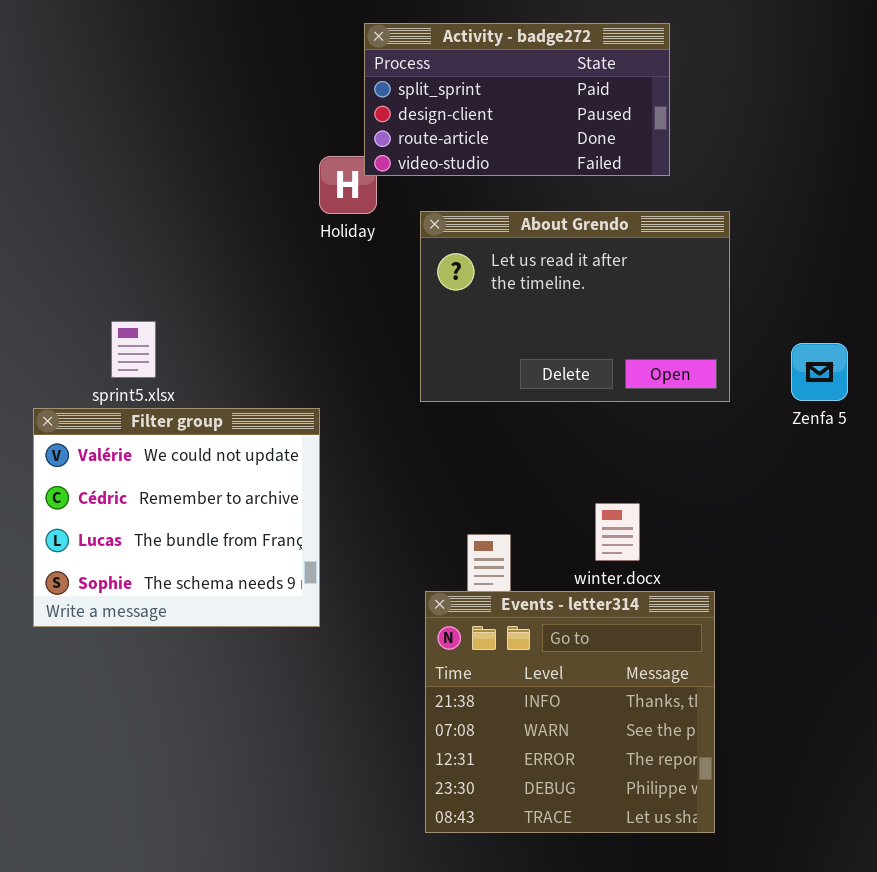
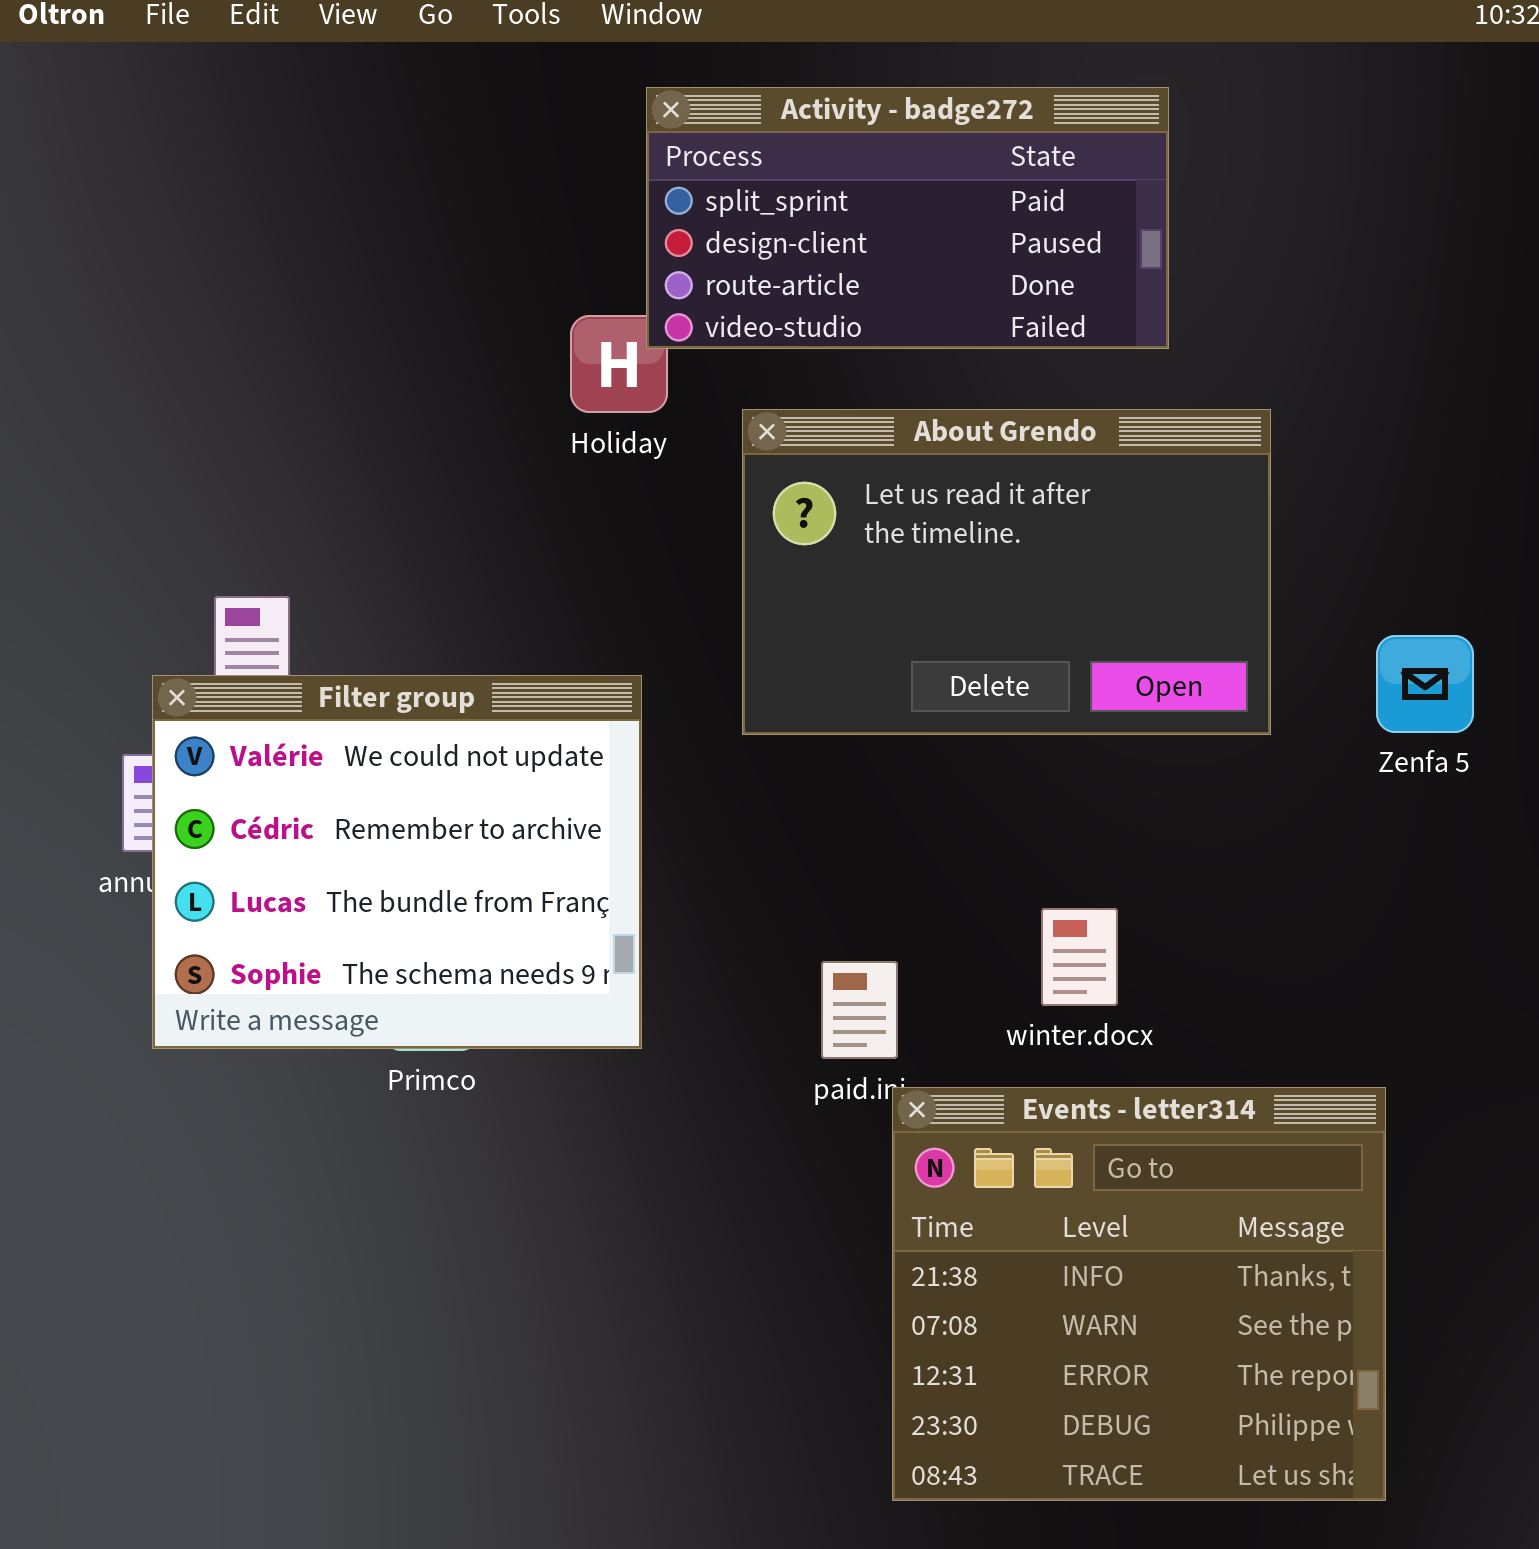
Filter group: [33,408,320,627] -> [152,675,642,1049], moved
Events - letter314: [425,591,715,833] -> [892,1087,1386,1501], moved

